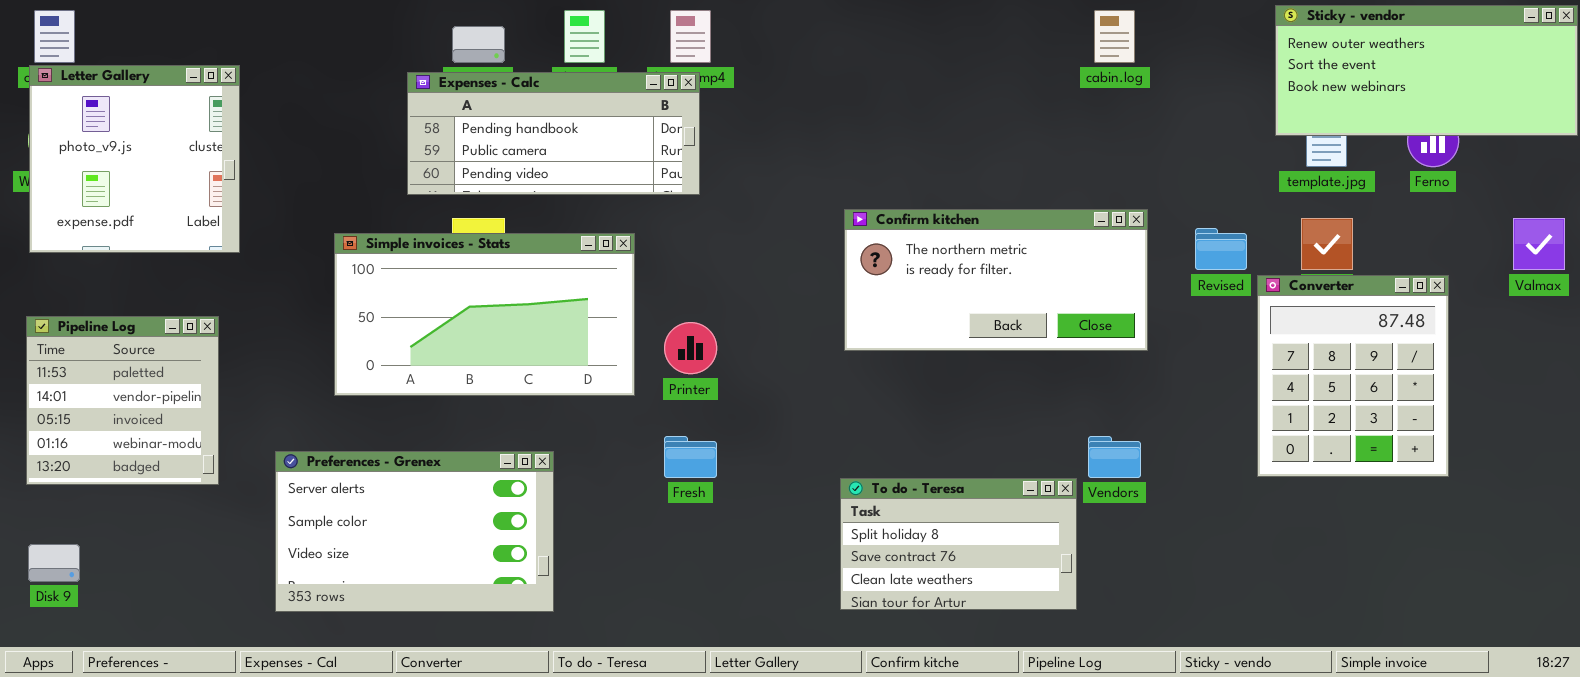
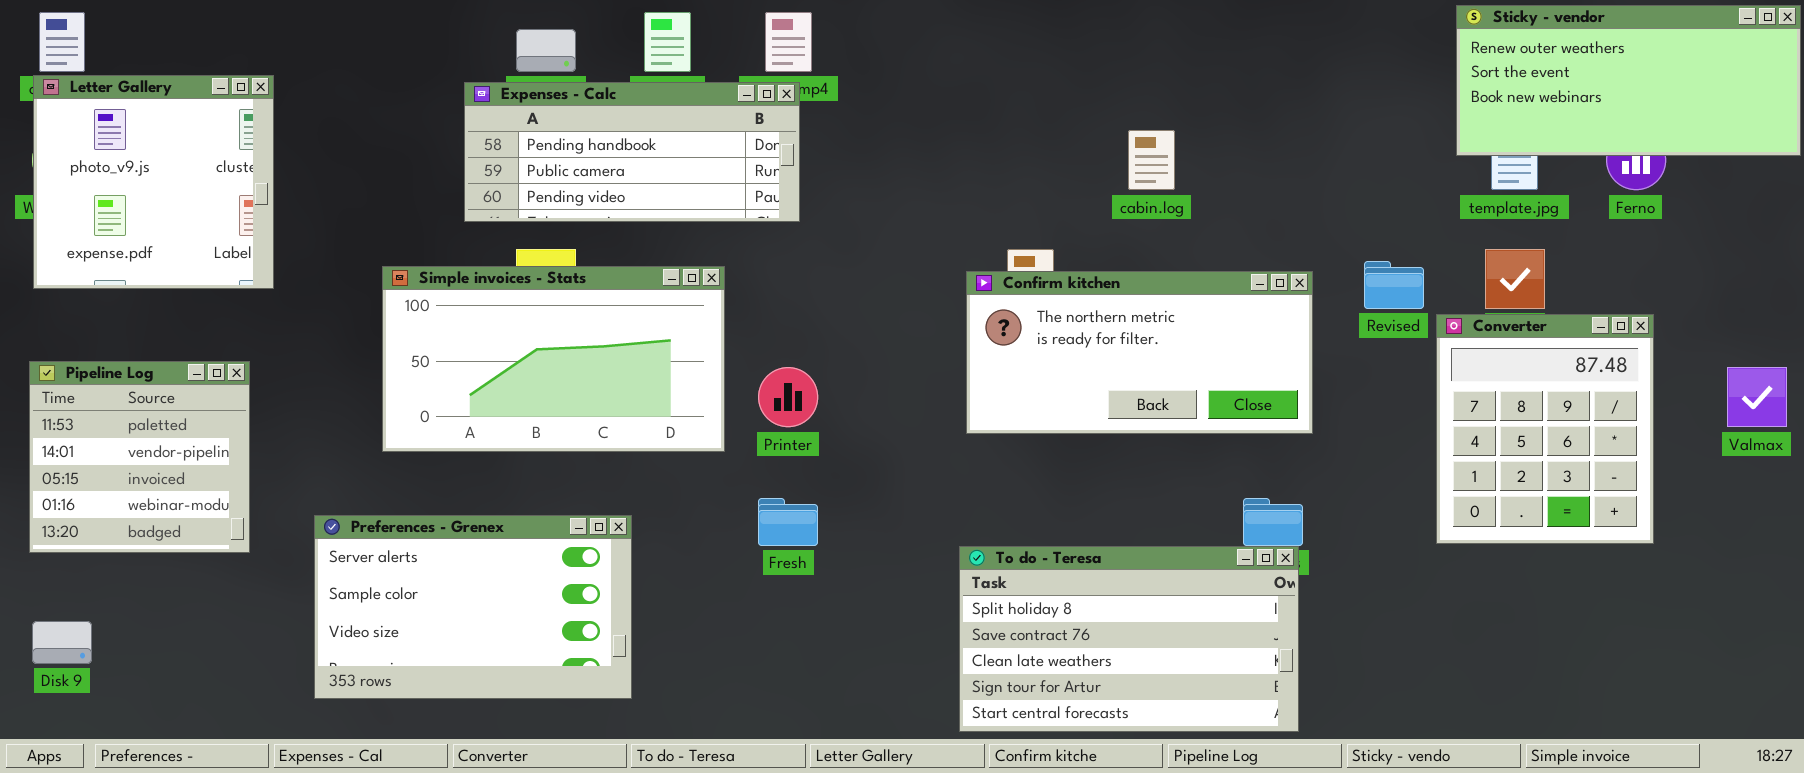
cabin.log: [1094,10,1135,63] -> [1128,130,1175,190], moved
Confirm kitchen: [844,209,1148,351] -> [966,271,1313,434], moved
Valmax: [1513,218,1565,270] -> [1727,367,1787,427], moved
To do - Teresa: [840,478,1077,610] -> [959,546,1299,732], resized

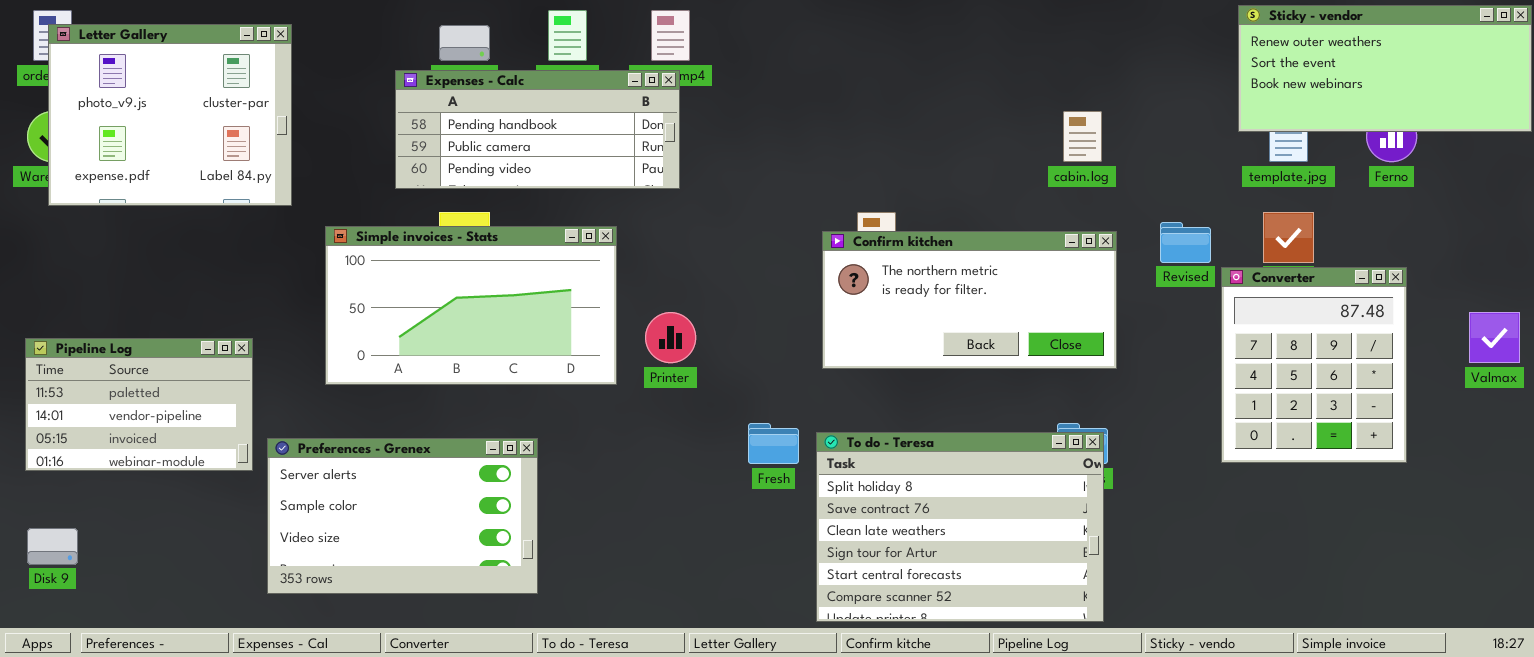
Letter Gallery: [33,75,274,289] -> [48,24,292,206], moved, resized
cabin.log: [1128,130,1175,190] -> [1063,111,1102,162], moved
Pipeline Log: [29,361,250,553] -> [25,338,253,471], resized
Fresh: [758,498,818,546] -> [748,423,799,464], moved
To do - Teresa: [959,546,1299,732] -> [816,432,1104,622], resized

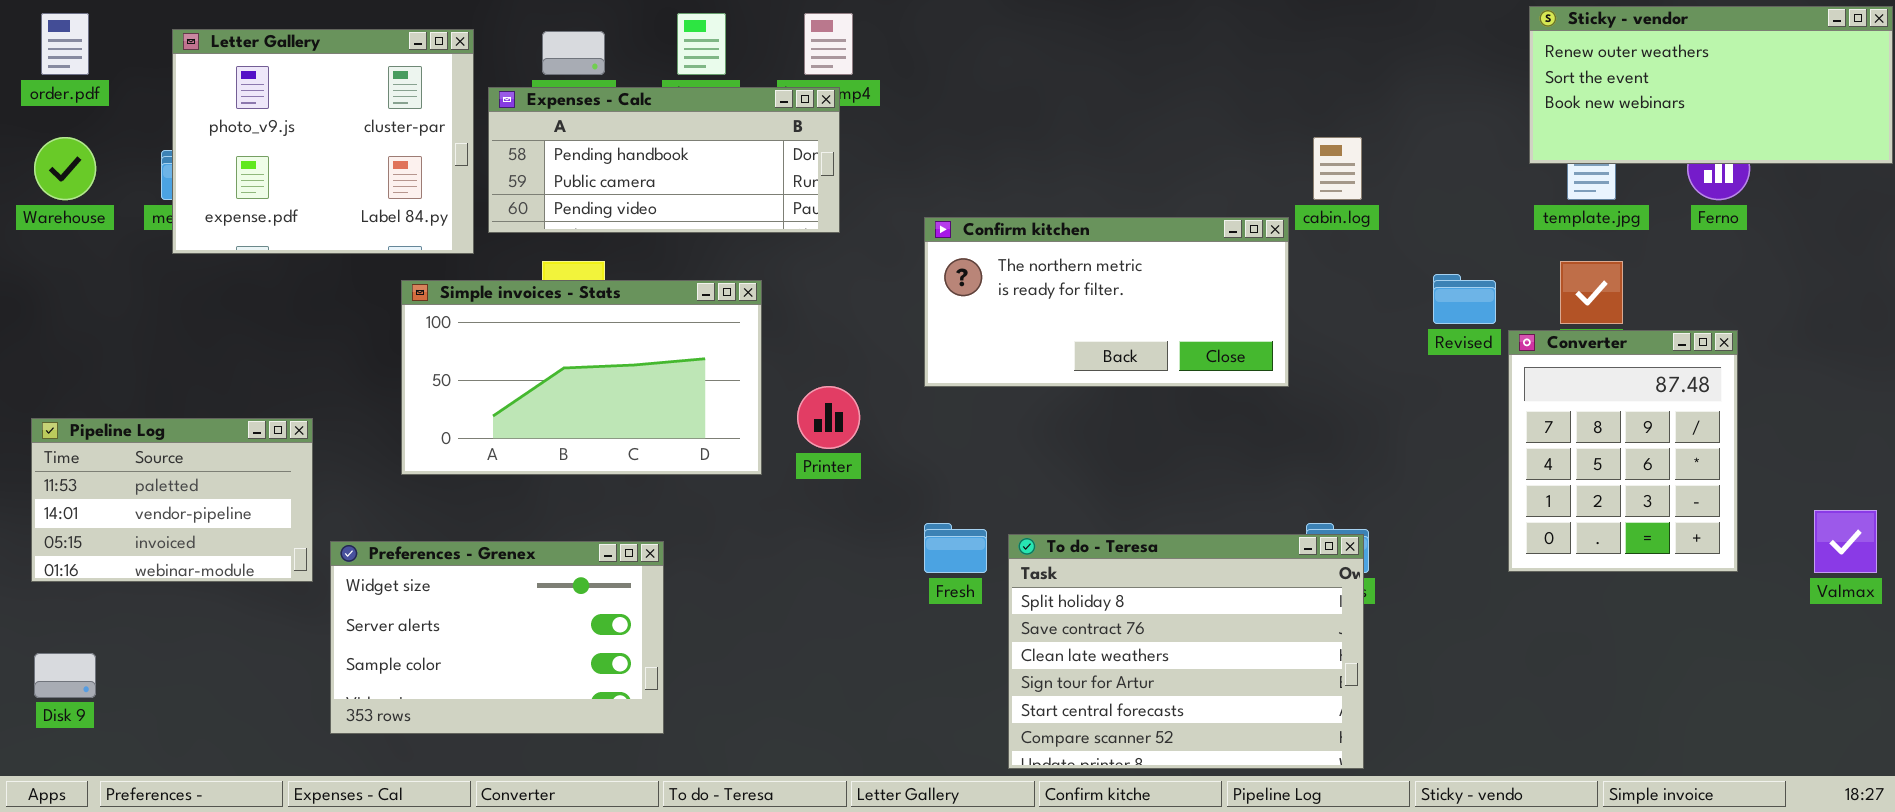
Letter Gallery: [48,24,292,206] -> [172,29,474,254], moved
Confirm kitchen: [822,231,1117,369] -> [924,217,1289,387], moved
Valmax: [1469,312,1520,363] -> [1814,510,1877,573], moved
Preferences - Grenex: [267,438,538,594] -> [330,541,664,734], scrolled up 1 row

